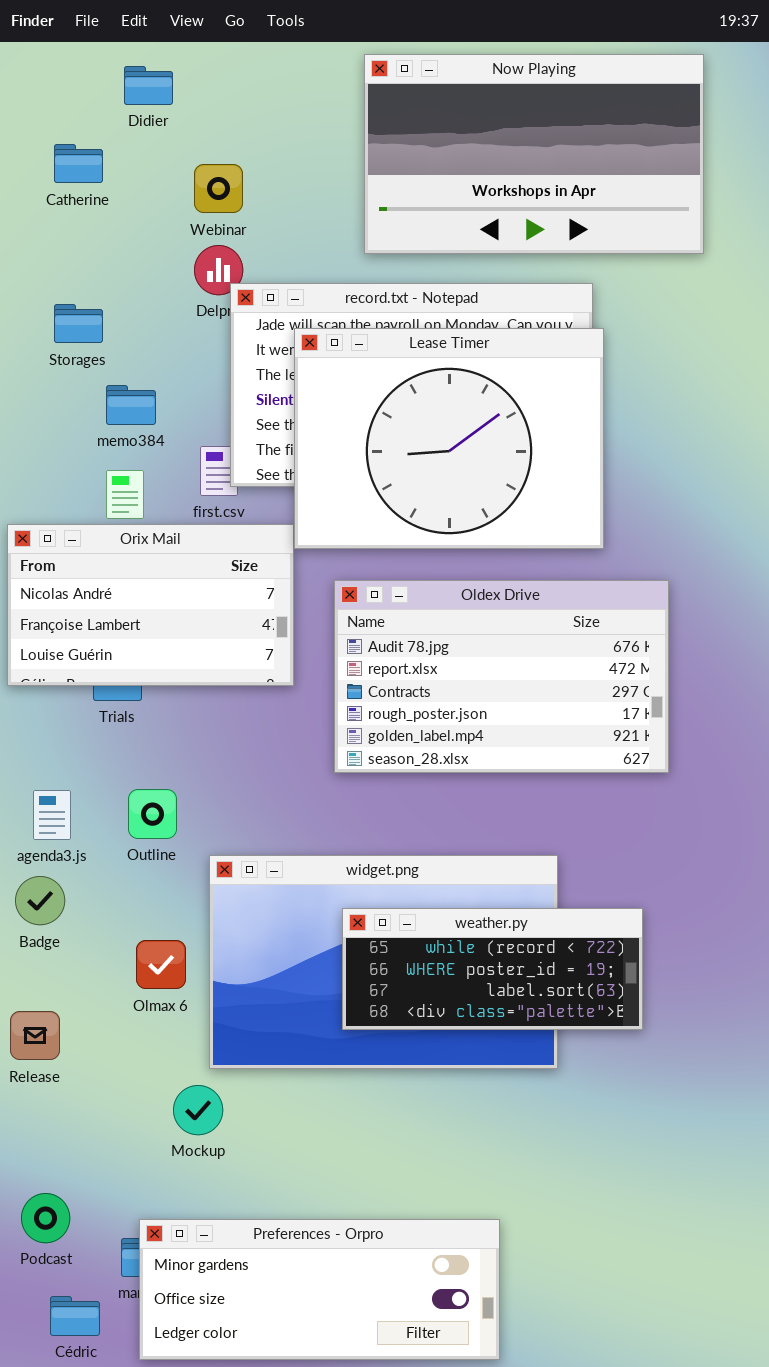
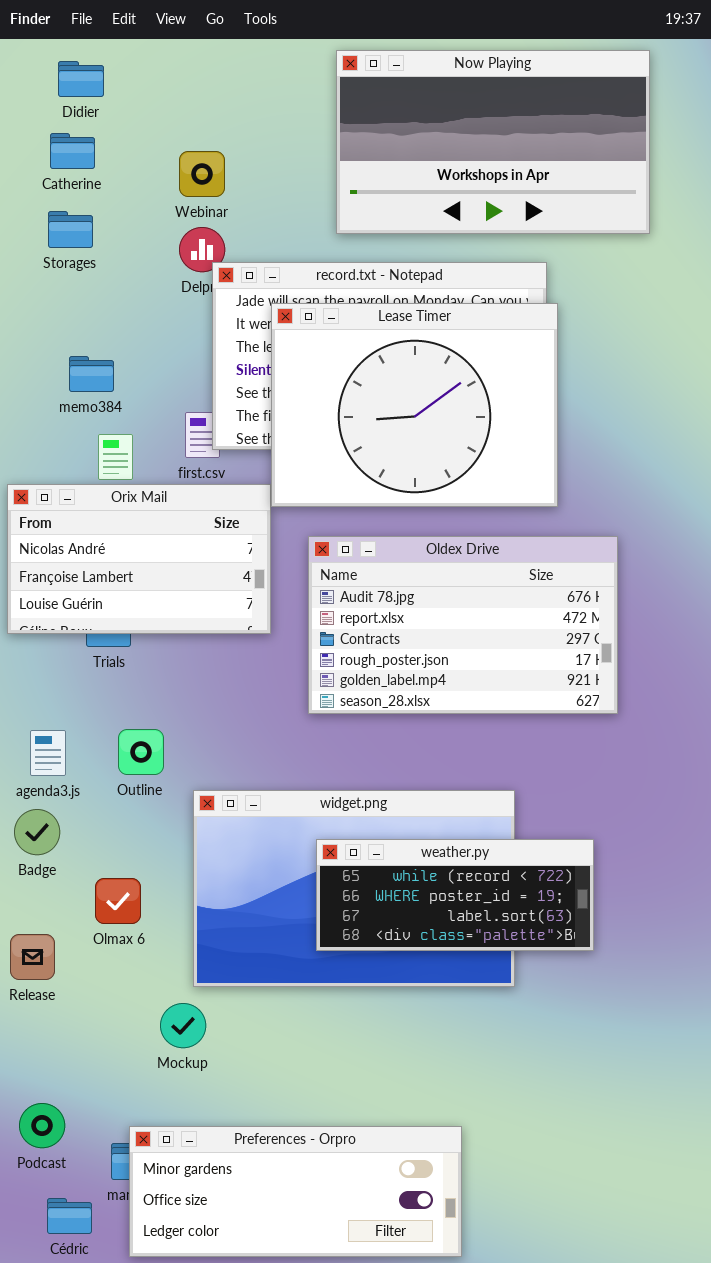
Didier: [124,66,173,105] -> [58,61,104,97], moved
Storages: [54,304,103,343] -> [48,211,93,248], moved
memo384: [106,385,156,425] -> [69,356,114,392], moved
Olmax 6: [136,940,186,989] -> [95,878,141,924], moved

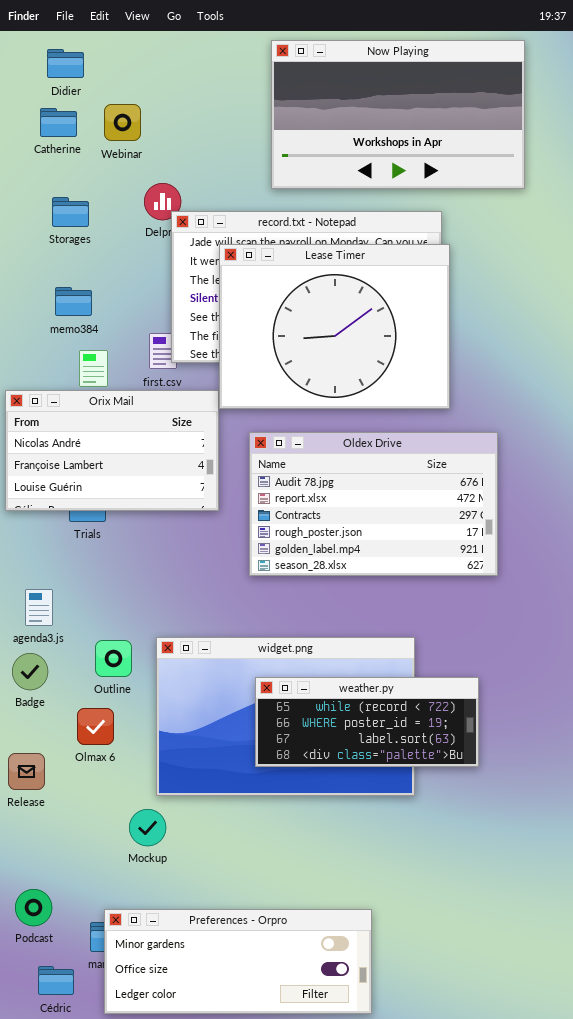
Webinar: [179,151,225,197] -> [104,104,141,141], moved
Storages: [48,211,93,248] -> [52,197,89,227], moved
Outline: [118,729,164,775] -> [95,640,132,677], moved

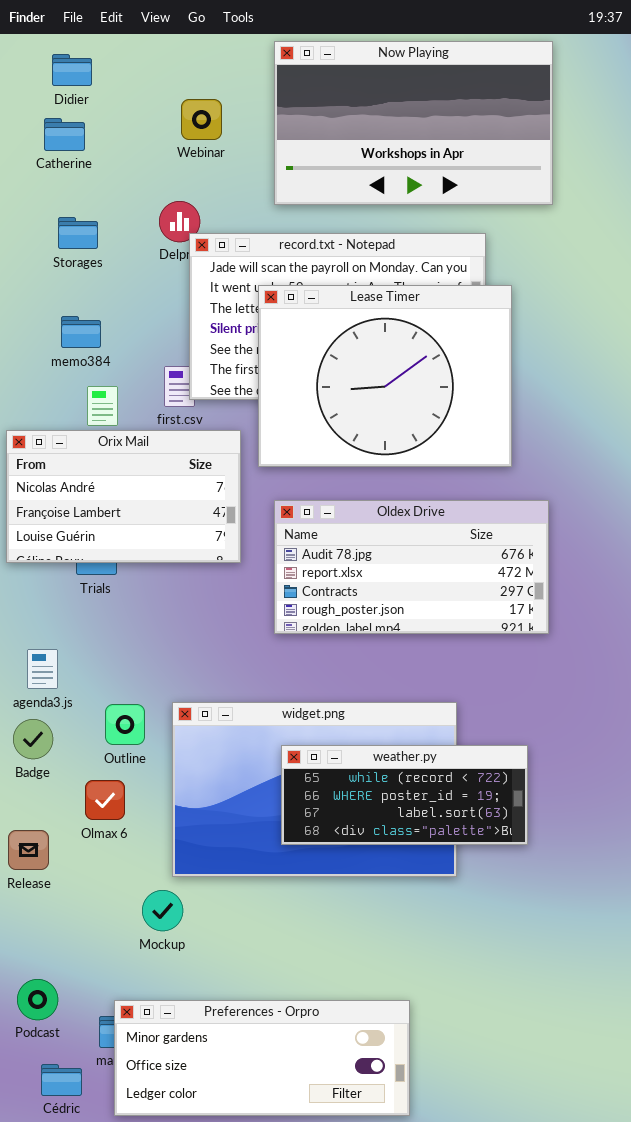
Now Playing: [271,40,525,189] -> [274,41,553,205], moved
Webinar: [104,104,141,141] -> [181,99,222,140], moved
Lease Timer: [219,244,450,409] -> [258,285,512,467], moved
Oldex Drive: [249,432,498,576] -> [274,500,549,634], resized

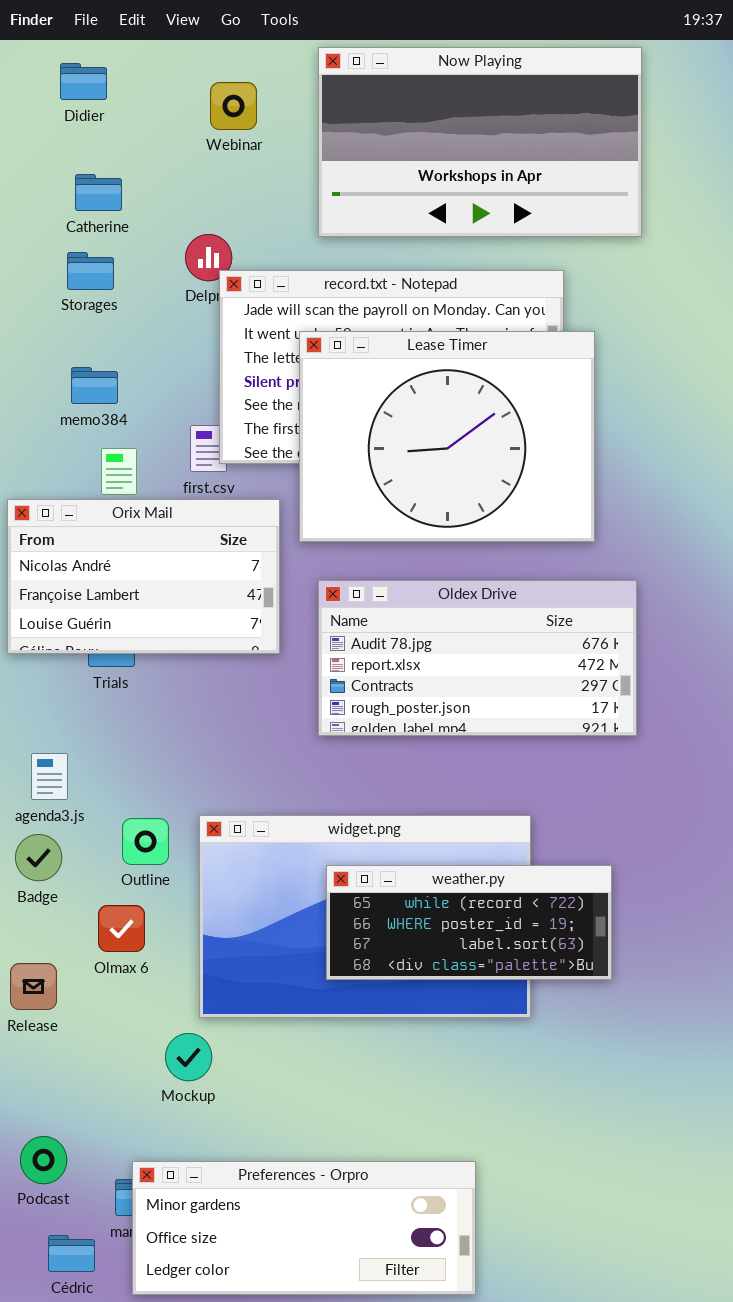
Webinar: [181,99,222,140] -> [210,82,257,130], moved
Catherine: [44,118,85,151] -> [75,174,122,211], moved

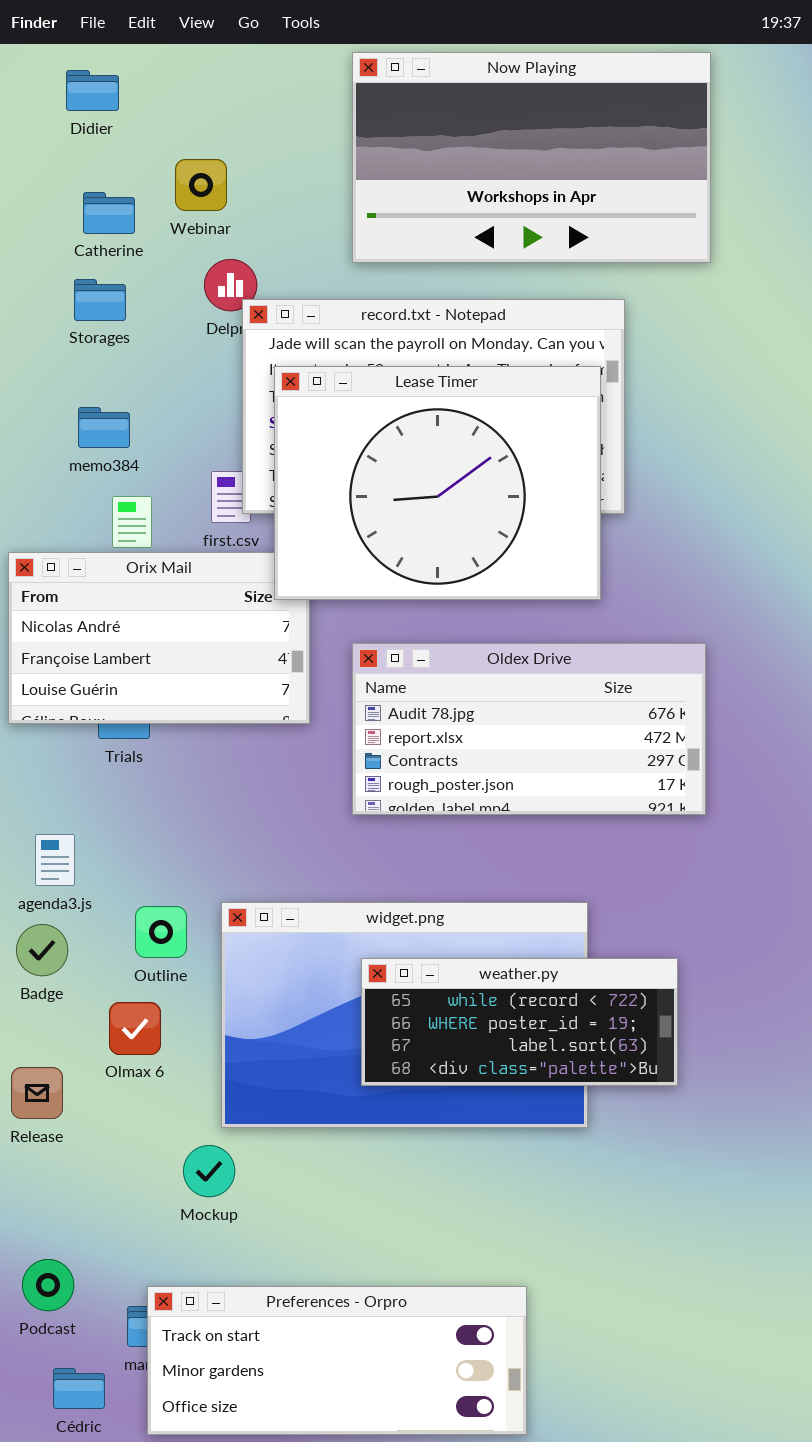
Webinar: [210,82,257,130] -> [175,159,227,211], moved
Lease Timer: [299,331,595,542] -> [274,366,601,600], moved
Preferences - Orpro: [132,1161,476,1295] -> [147,1286,527,1435], scrolled up 1 row

